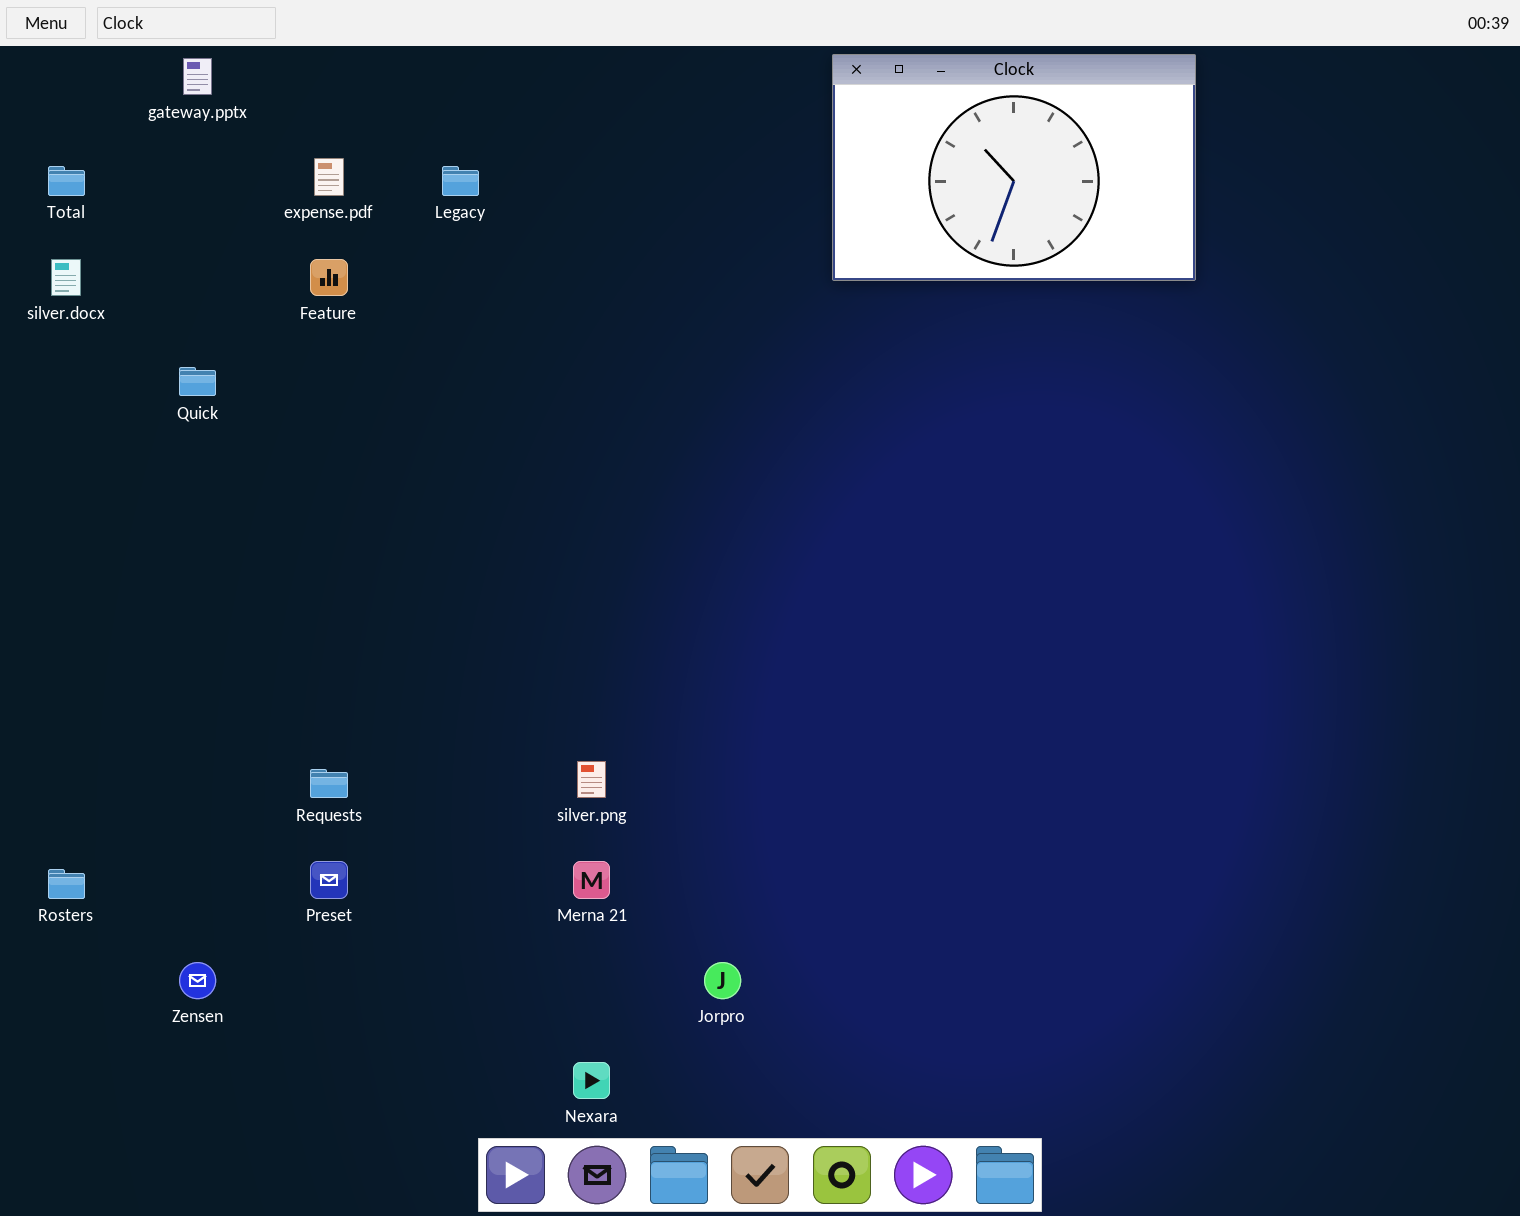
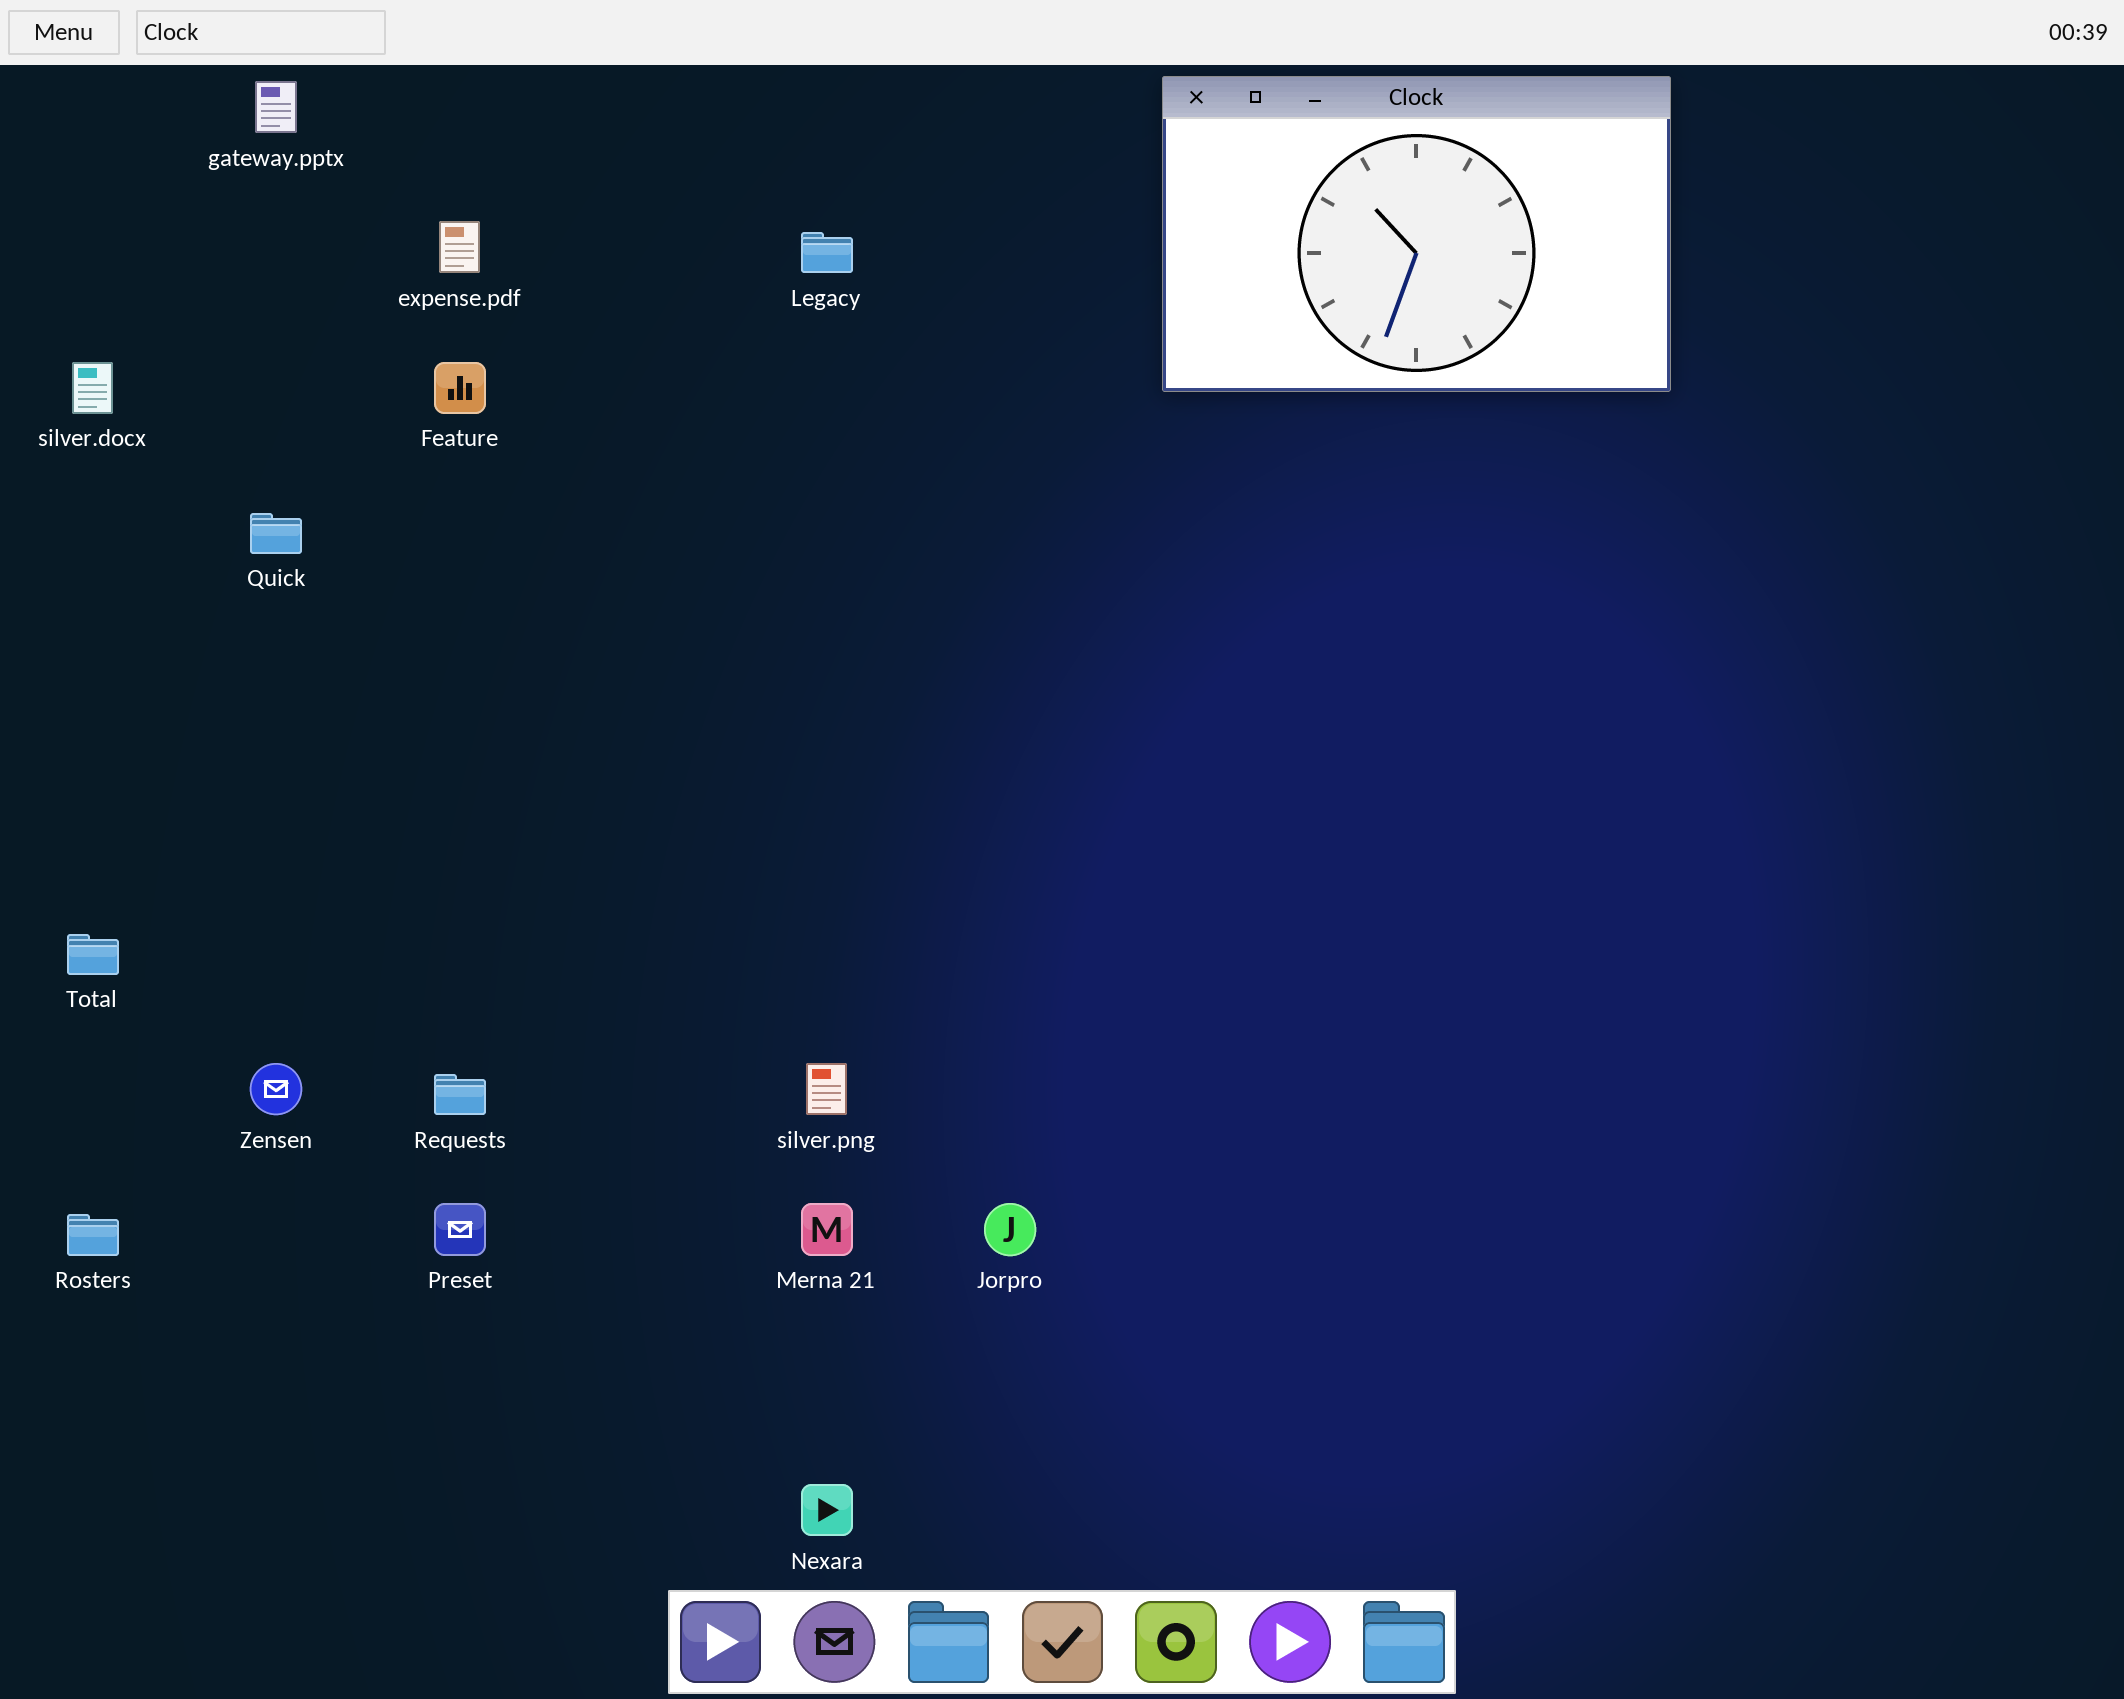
Total: [48,166,85,196] -> [67,934,119,975], moved
Legacy: [442,166,479,196] -> [801,232,853,273], moved
Zensen: [179,962,216,999] -> [250,1063,302,1115], moved
Jorpro: [704,962,741,999] -> [984,1203,1036,1256], moved

